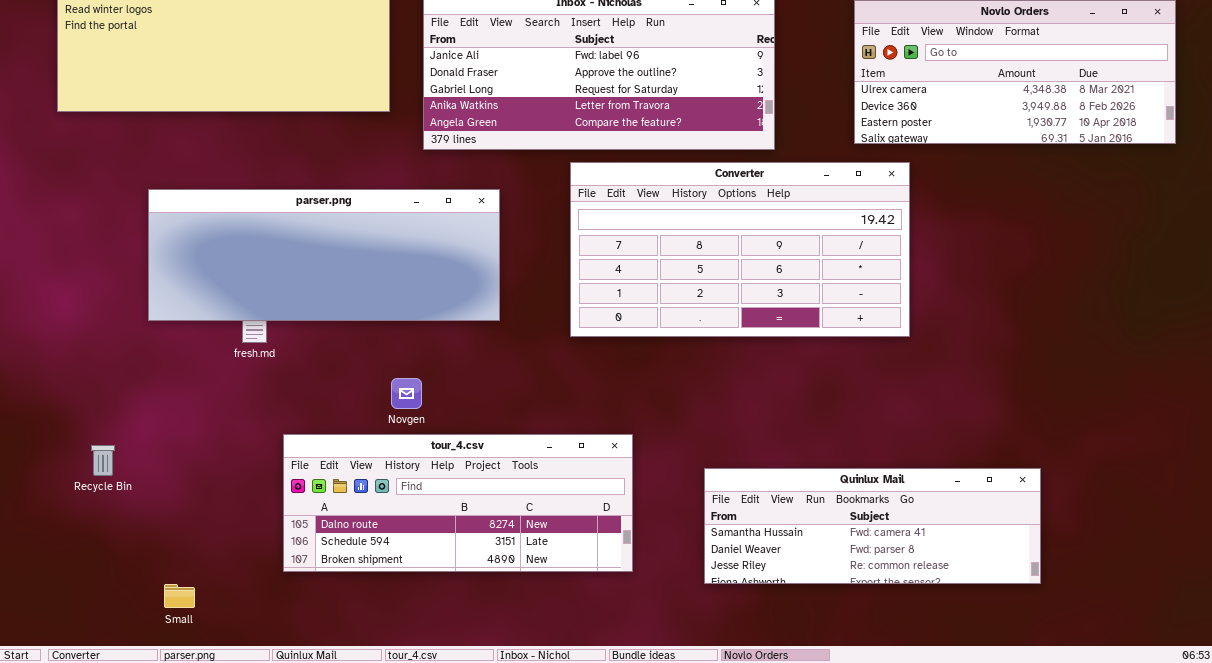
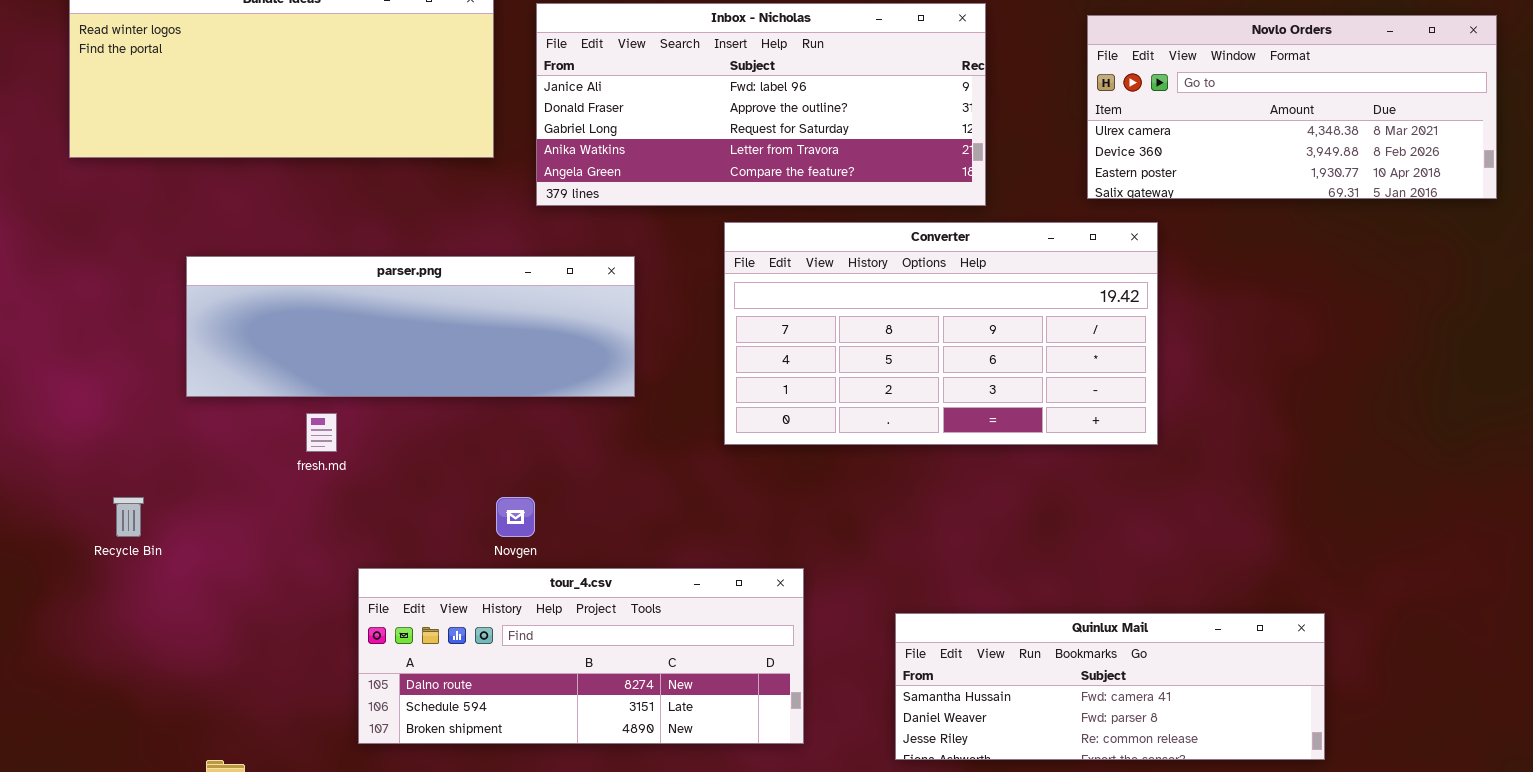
parser.png: [148,189,500,321] -> [186,256,635,397], resized
Recycle Bin: [91,445,115,476] -> [113,497,144,537], moved

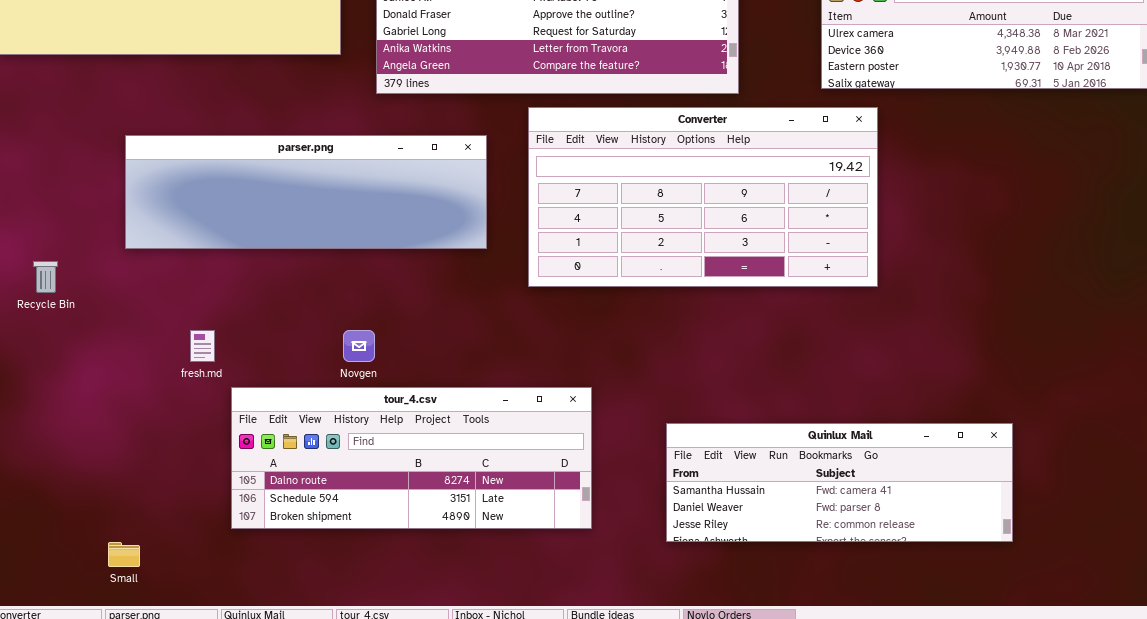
parser.png: [186,256,635,397] -> [125,135,487,249], moved
fresh.md: [306,413,337,452] -> [190,330,215,362], moved
Recycle Bin: [113,497,144,537] -> [33,261,58,293], moved

